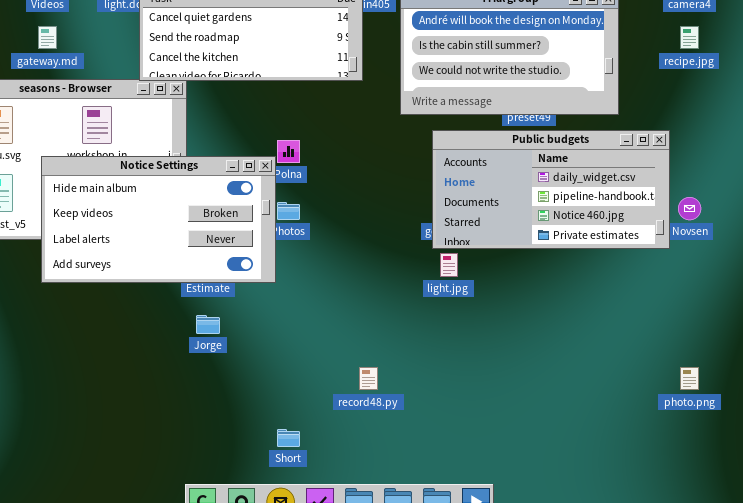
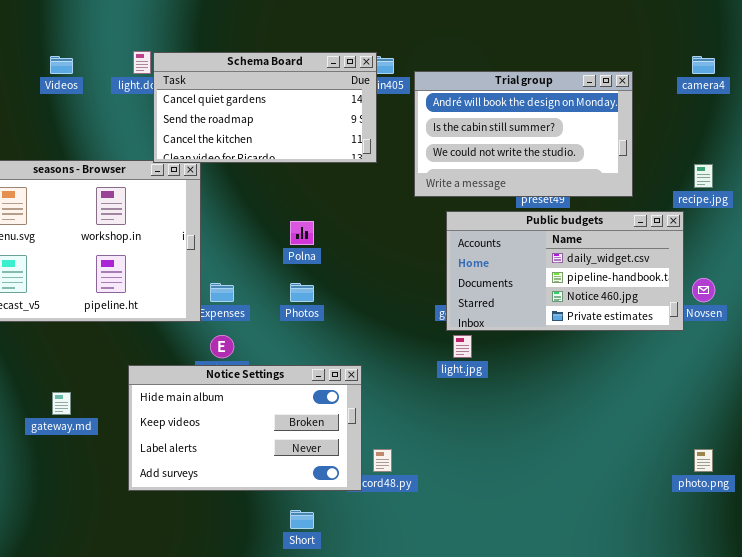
gateway.md: [38,26,57,49] -> [52,392,71,415], moved
recipe.jpg: [680,26,699,49] -> [694,164,713,188], moved
Notice Settings: [41,156,276,283] -> [128,365,362,491], moved

